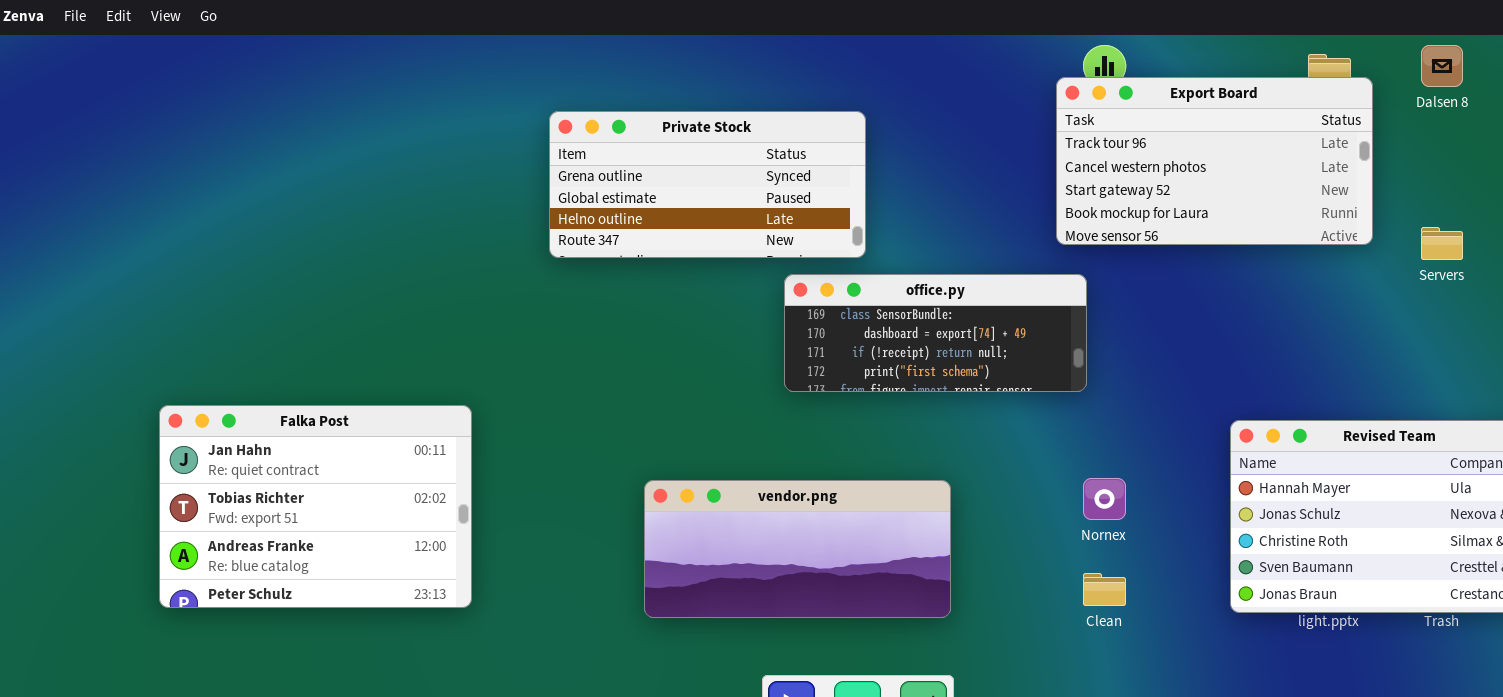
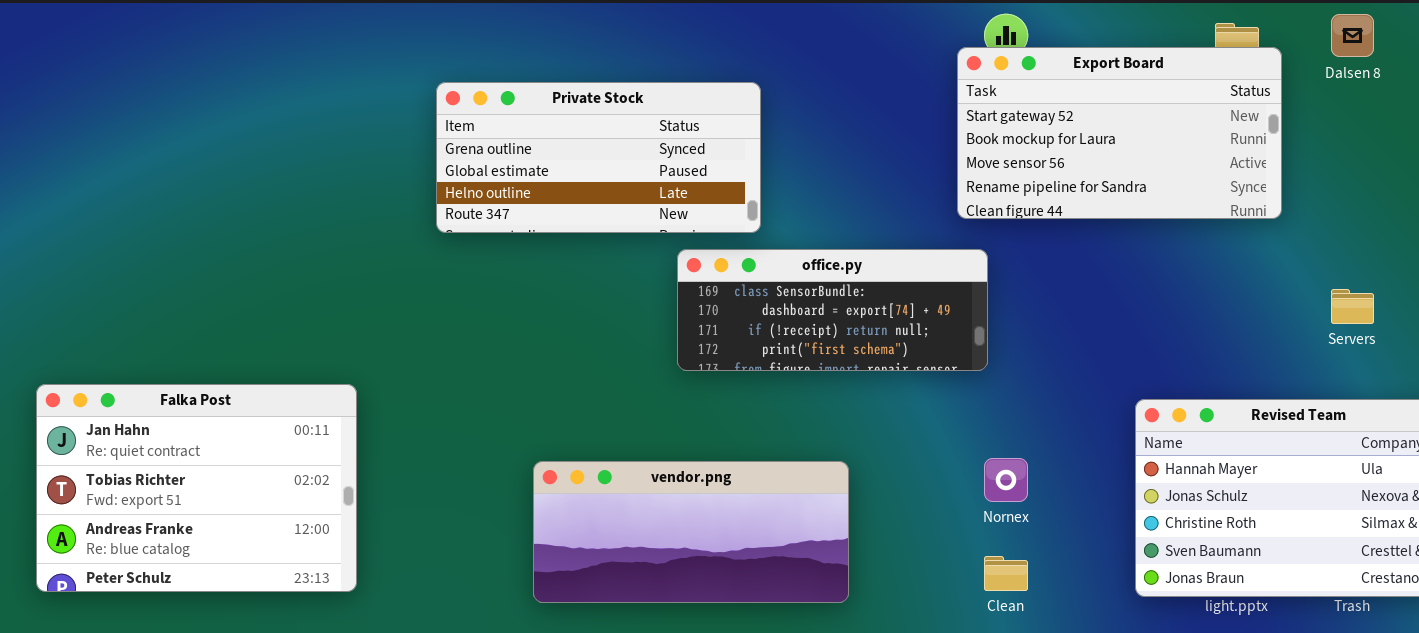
Export Board: [1056,77,1373,245] -> [957,47,1282,219], scrolled down 2 rows
Servers: [1421,227,1463,260] -> [1331,289,1374,324], moved

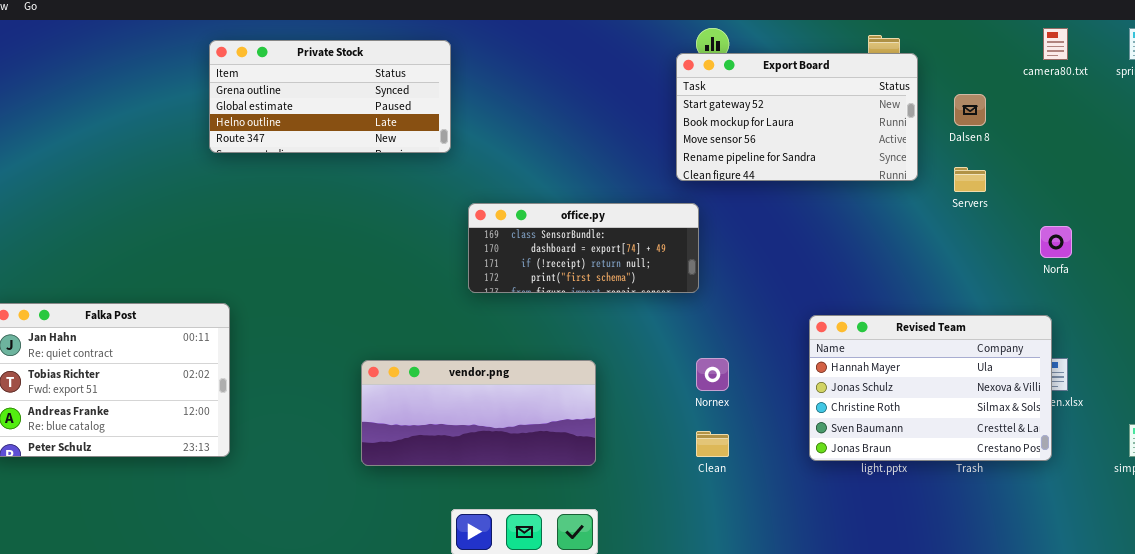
Dalsen 8: [1331,14,1374,57] -> [954,94,986,126], moved
Private Stock: [436,82,761,233] -> [209,40,451,153], moved
Servers: [1331,289,1374,324] -> [954,167,986,192], moved

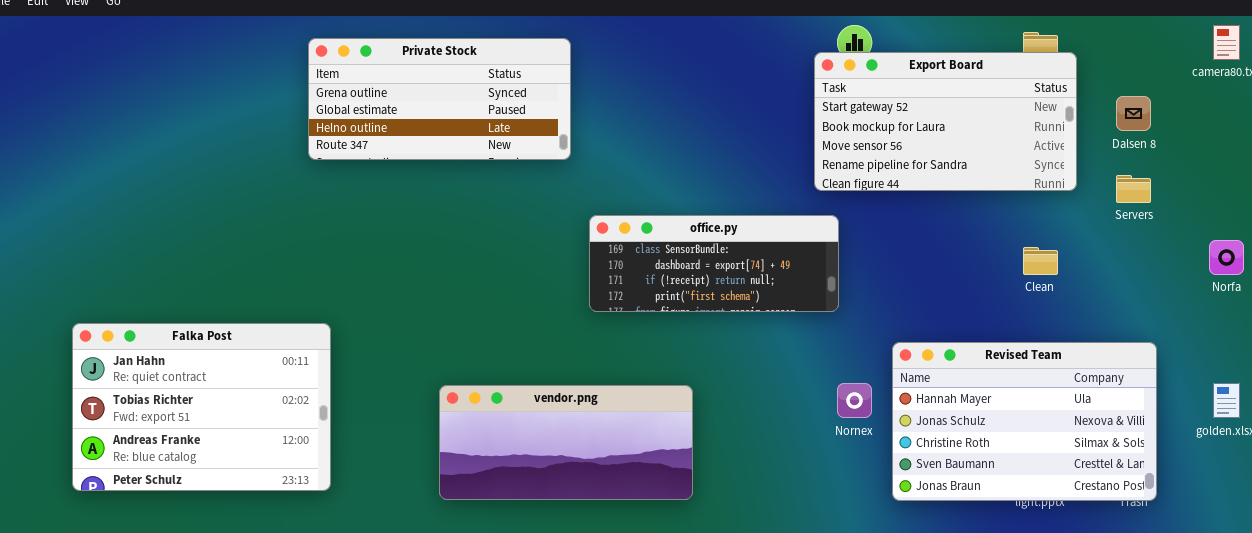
Revised Team: [809,315,1052,461] -> [892,342,1157,501], moved
vendor.png: [361,360,596,466] -> [439,385,693,500], moved
Clean: [696,431,729,457] -> [1023,247,1058,275], moved

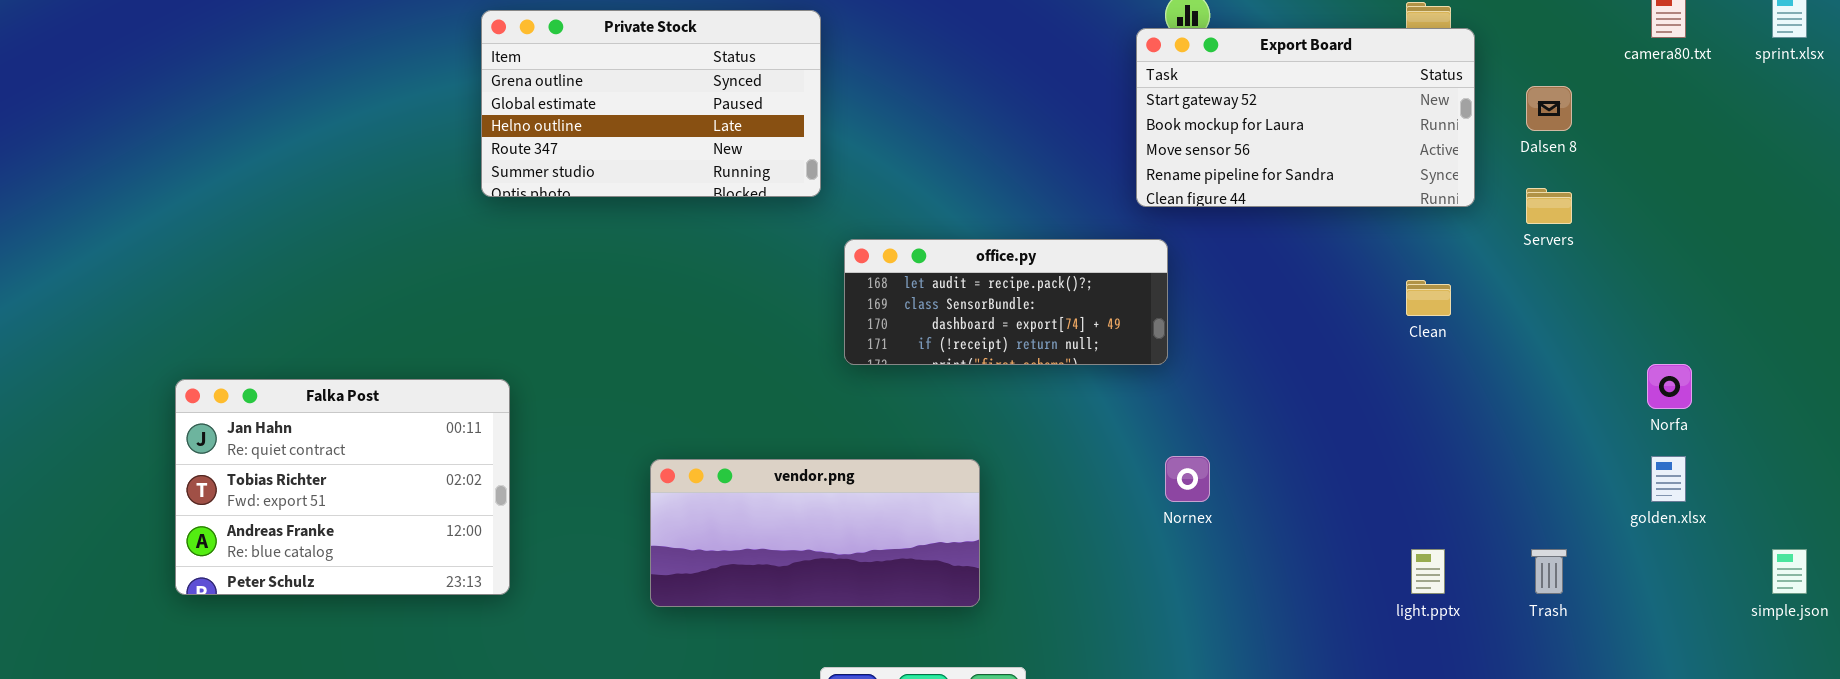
Private Stock: [308,38,571,160] -> [481,10,821,197], resized
office.py: [589,215,839,312] -> [844,239,1168,365], scrolled up 1 row
Norfa: [1209,240,1244,275] -> [1647,364,1692,409], moved
Revised Team: [892,342,1157,501] -> none, closed

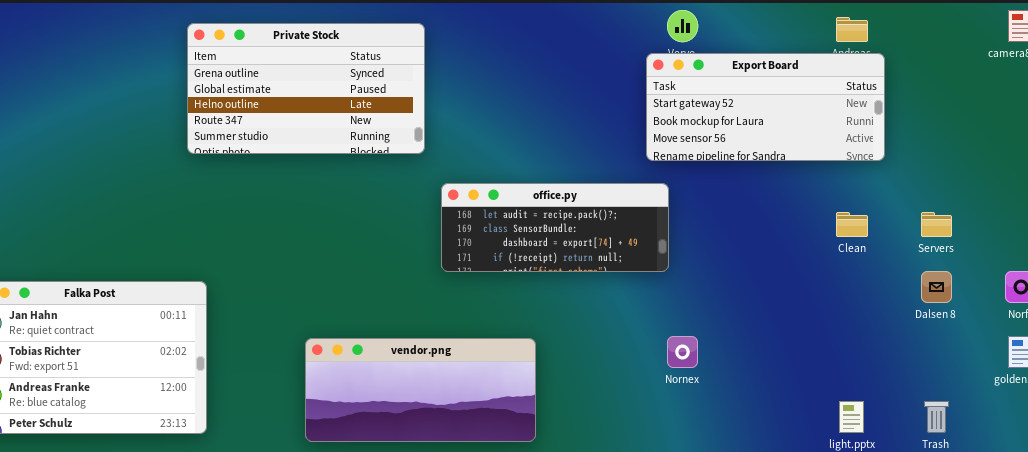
Export Board: [1136,28,1475,207] -> [646,53,885,161], resized
Dalsen 8: [1526,86,1572,131] -> [921,271,952,303], moved
Servers: [1526,188,1572,224] -> [921,212,952,237], moved

